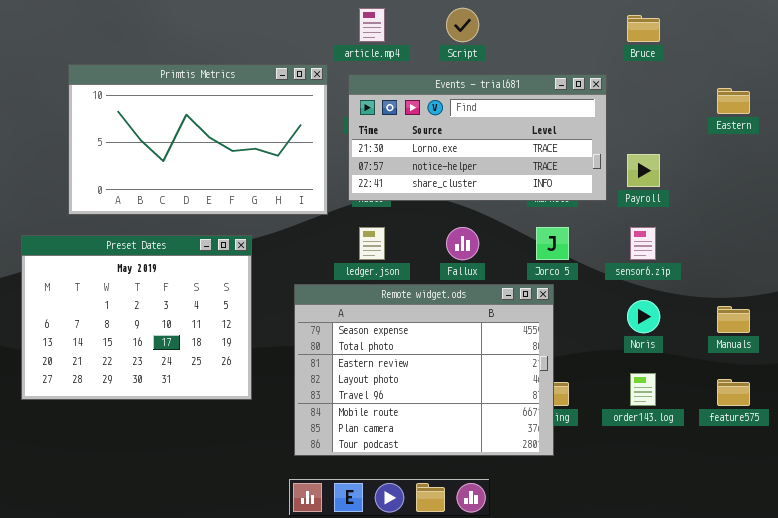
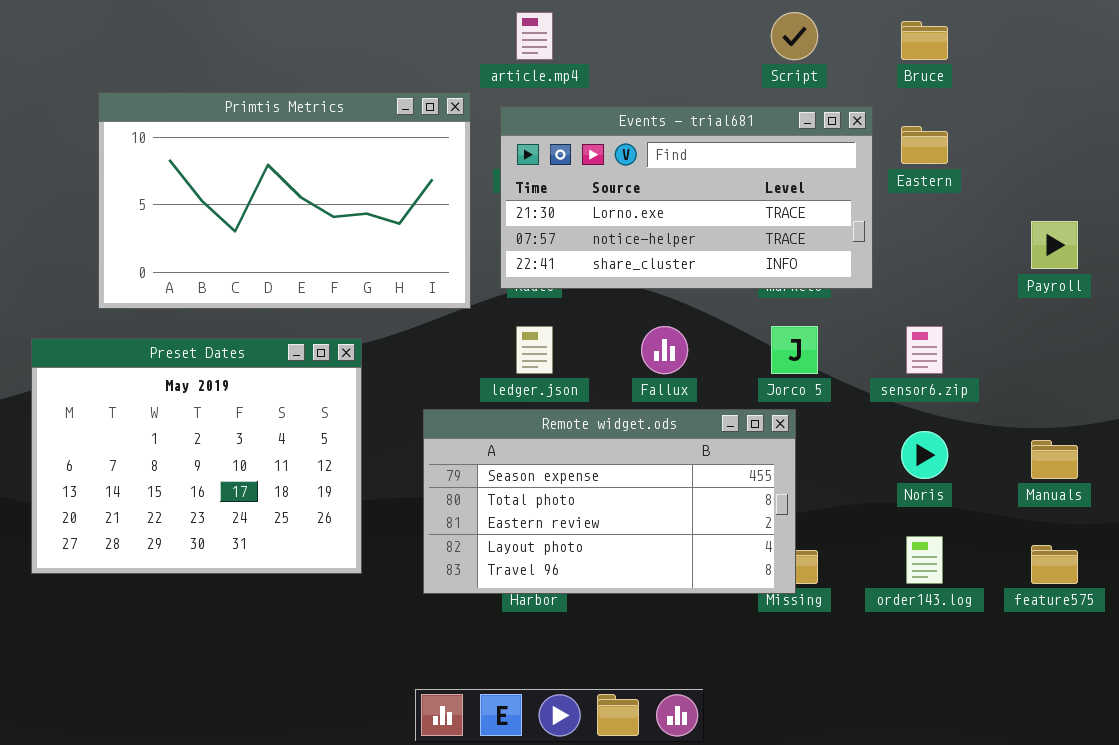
Script: [446,8,479,42] -> [771,12,818,60], moved
Eastern: [717,88,750,114] -> [901,126,948,164], moved
Payroll: [627,154,660,187] -> [1031,221,1078,269], moved
Remote widget.ods: [294,284,554,456] -> [423,409,796,594], resized

